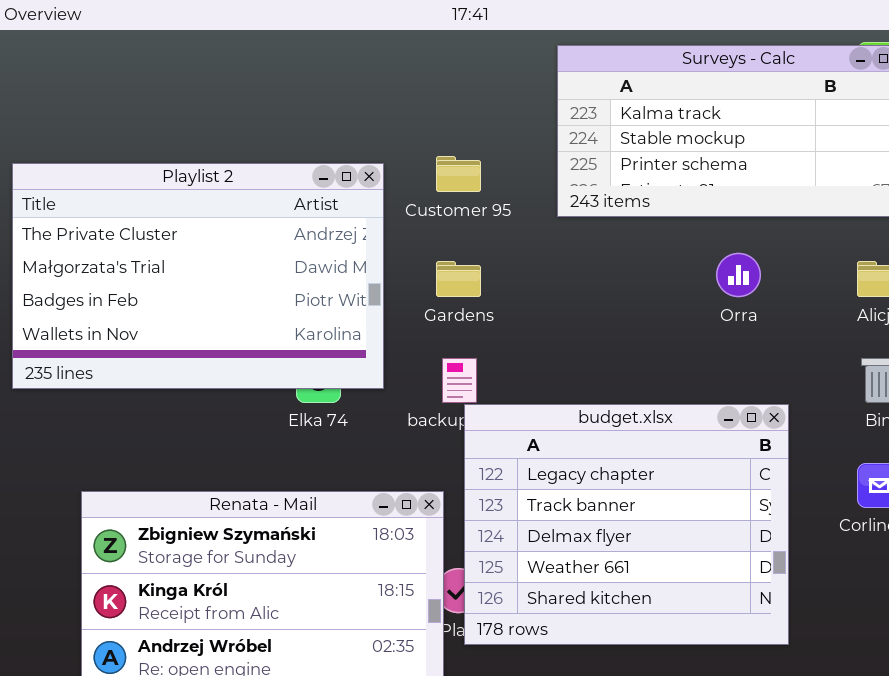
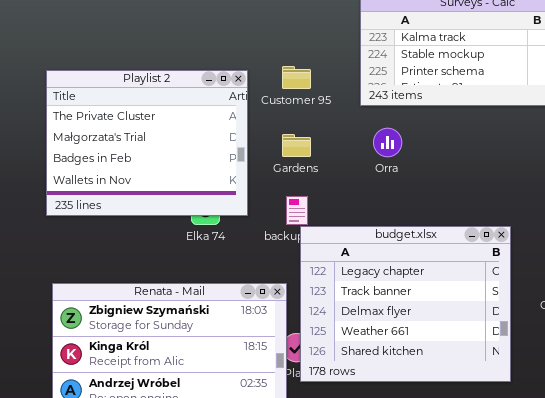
Playlist 2: [12,163,384,389] -> [46,70,248,216], resized
Orra: [716,253,761,297] -> [373,128,402,157], moved

